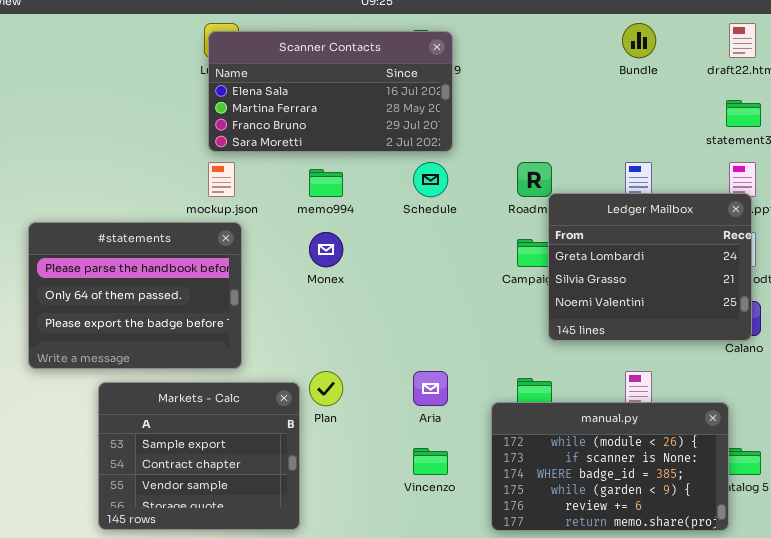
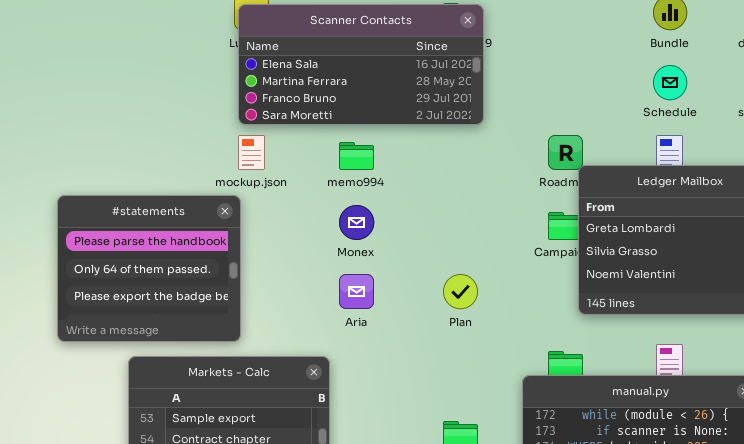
Schedule: [413,162,448,197] -> [653,65,687,100], moved
#statements: [28,222,242,369] -> [57,195,241,342], resized
Plan: [309,371,343,406] -> [443,274,478,309], moved
Aria: [413,371,448,406] -> [339,274,374,309], moved

